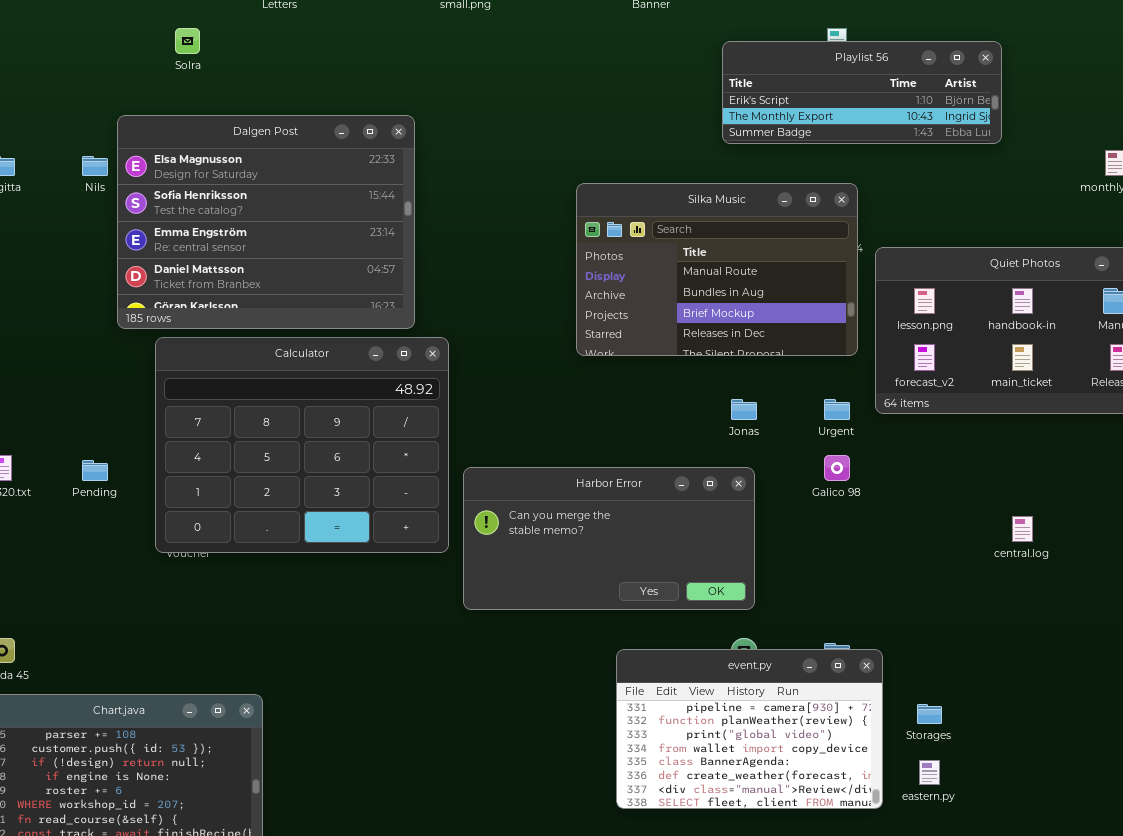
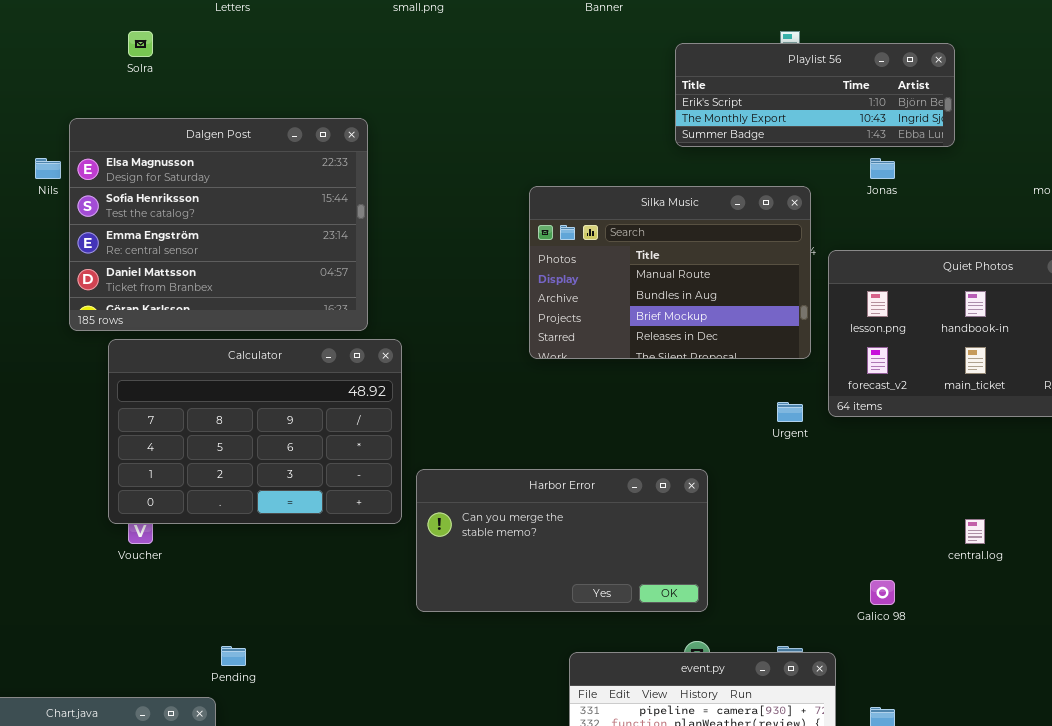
Calculator: [155,337,449,553] -> [108,339,402,524], resized
Jonas: [731,399,757,420] -> [870,158,895,179], moved
Galico 98: [824,455,850,481] -> [870,580,895,605], moved
Pending: [82,460,108,481] -> [221,646,246,666], moved

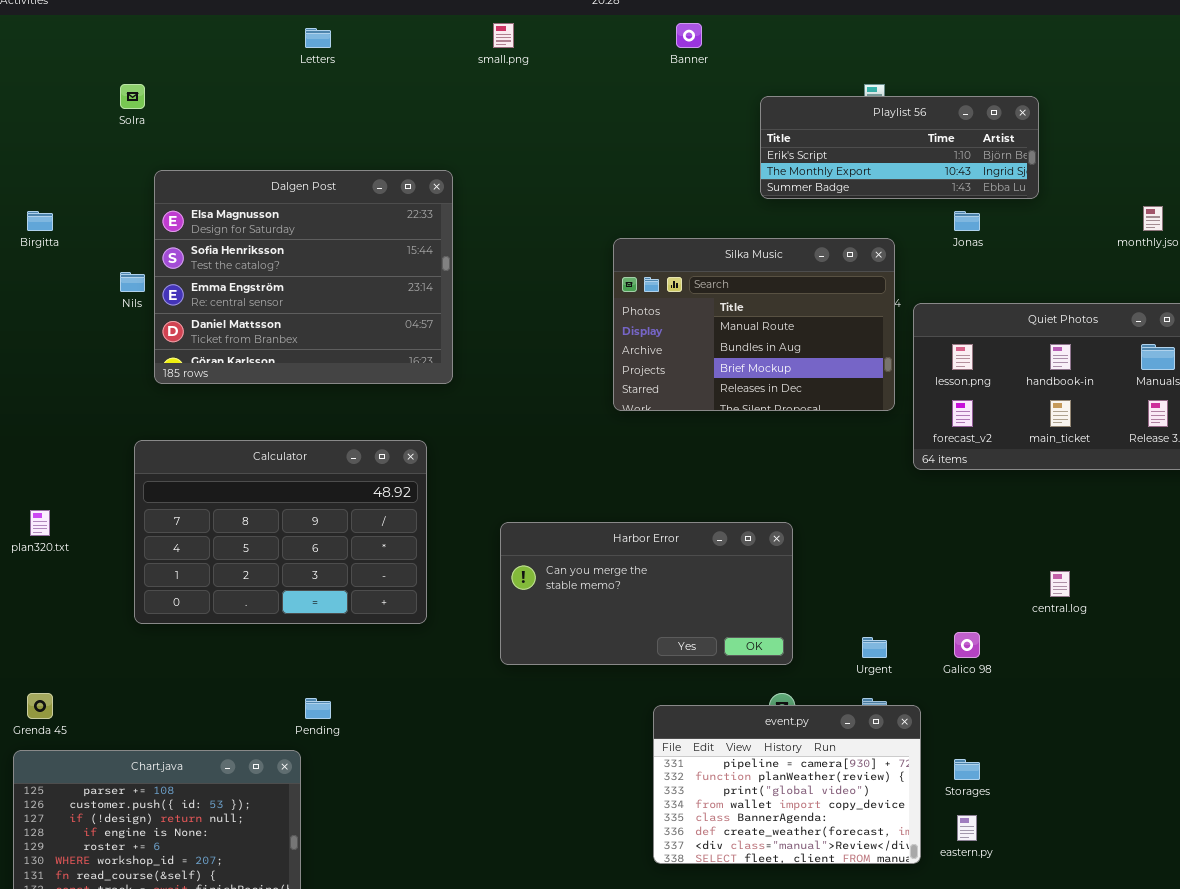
Solra: [128,31,153,57] -> [120,84,145,109], moved
Nils: [35,158,61,179] -> [120,272,145,292], moved
Calculator: [108,339,402,524] -> [134,440,427,624], moved
Urgent: [777,402,803,422] -> [862,637,887,658], moved

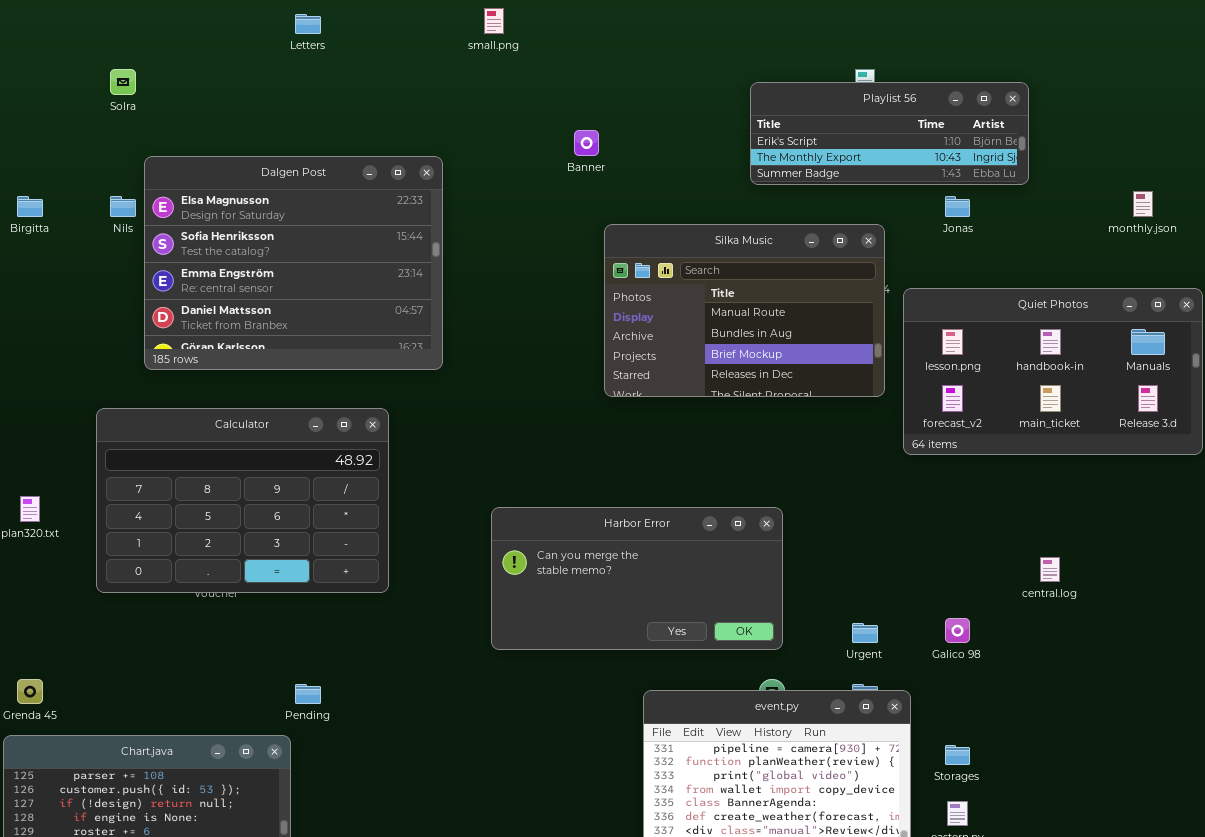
Banner: [676,23,702,48] -> [574,130,599,156], moved
Nils: [120,272,145,292] -> [110,196,136,217], moved
Calculator: [134,440,427,624] -> [96,408,389,593], moved

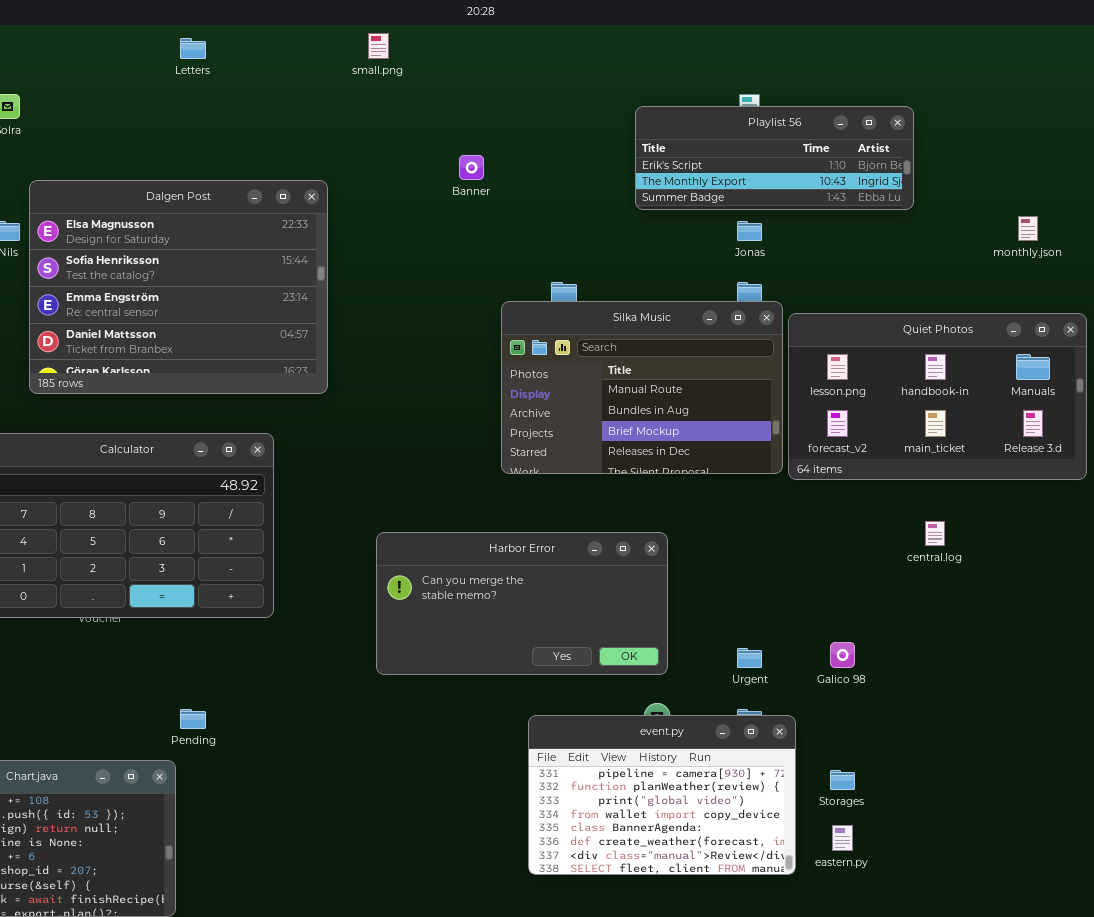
Jonas: [945,196,970,217] -> [737,221,762,241], moved
Silka Music: [604,224,885,397] -> [501,301,783,474], moved
central.log: [1040,557,1060,582] -> [925,521,945,546], moved

